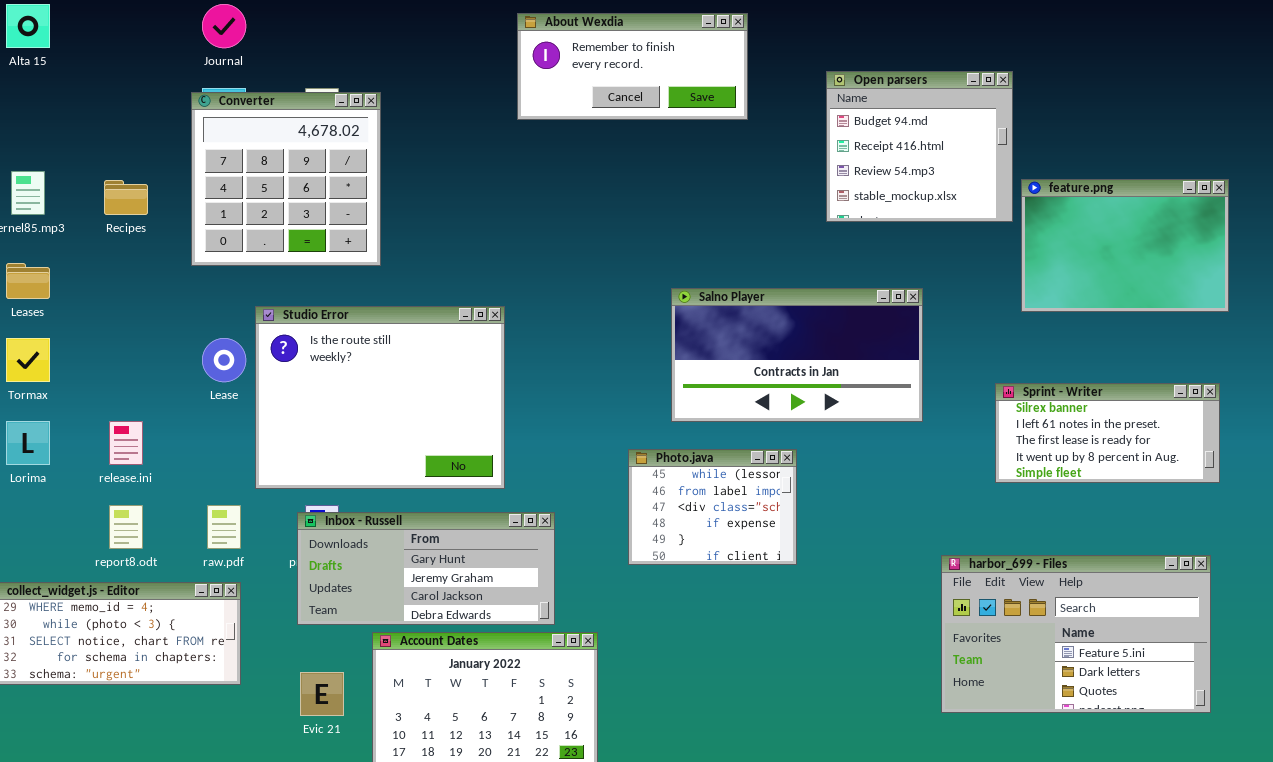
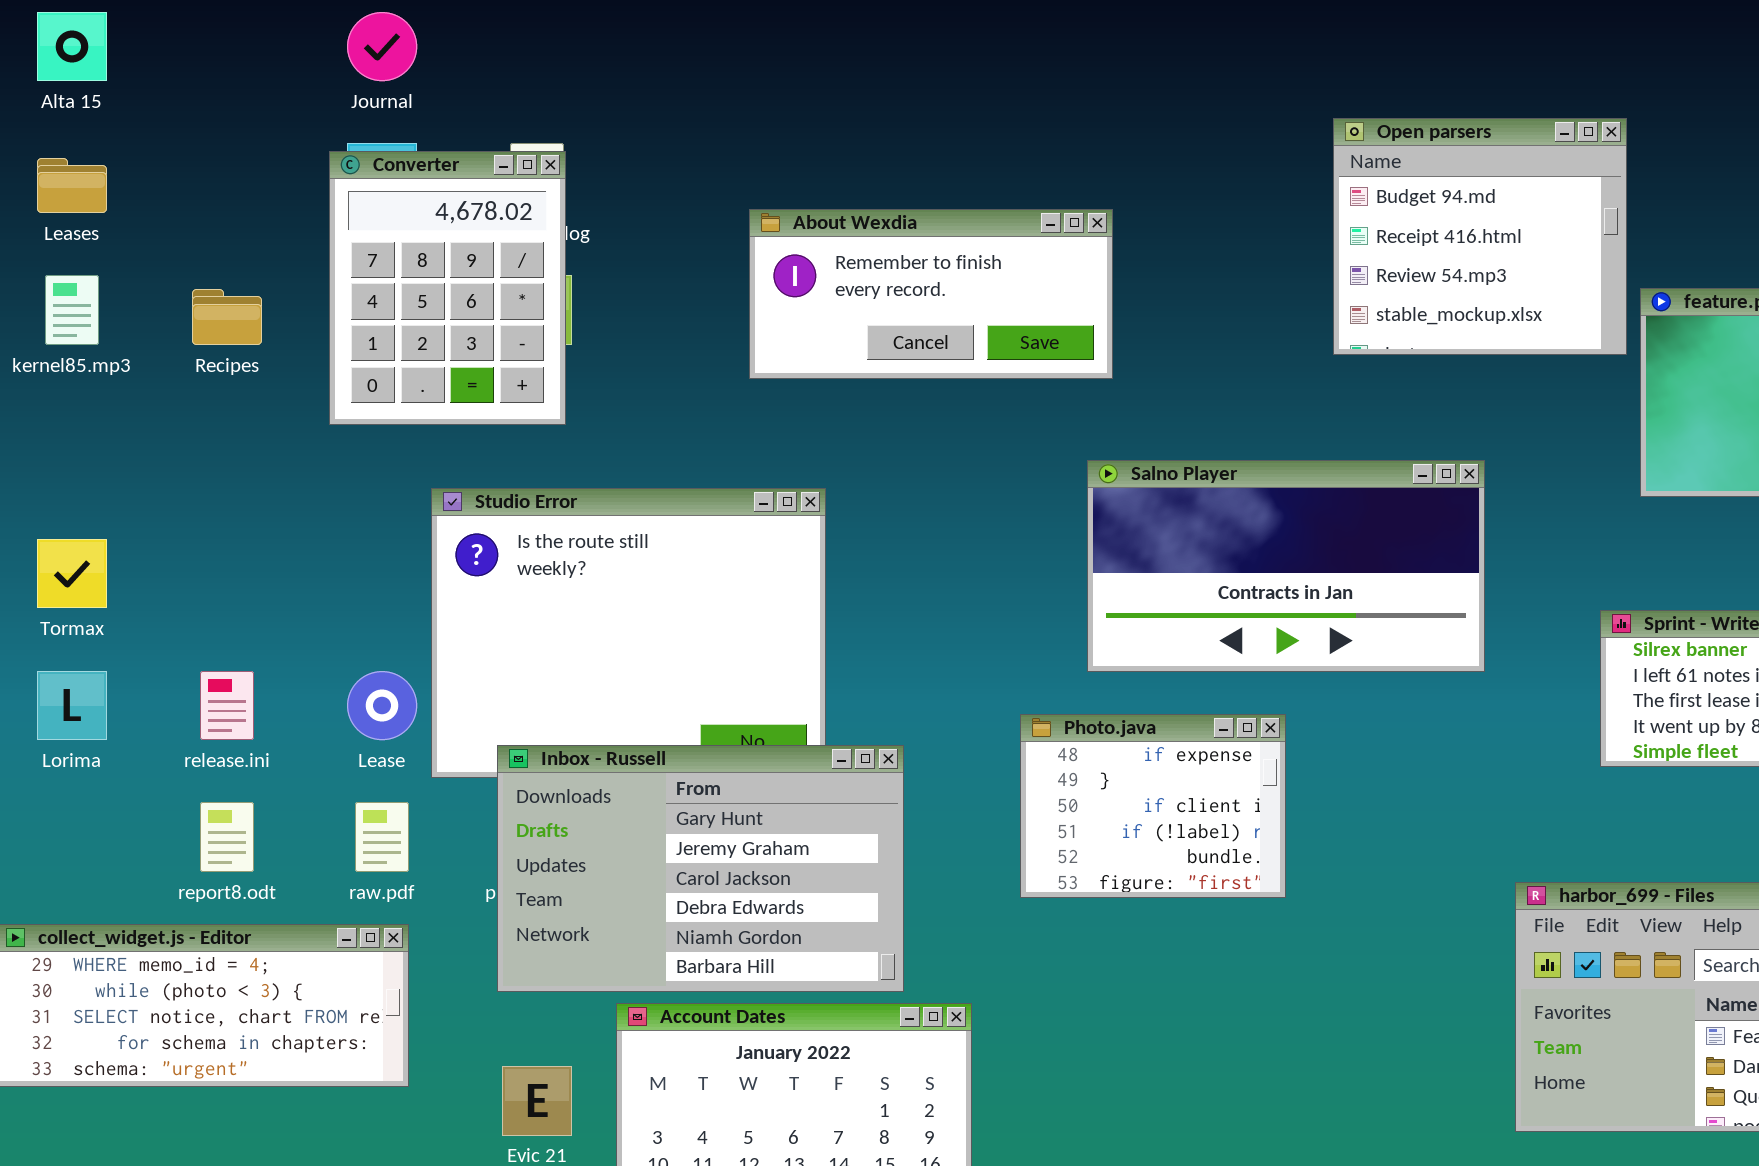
About Wexdia: [517,13,748,120] -> [749,209,1113,379], moved
Converter: [191,92,381,266] -> [329,151,566,425], resized
Leases: [6,263,50,299] -> [37,158,107,213], moved
Lease: [202,338,246,382] -> [347,671,417,740], moved
Photo.java: [628,449,797,565] -> [1020,714,1286,898], scrolled down 3 rows
Inbox - Russell: [297,512,555,625] -> [497,745,904,992], resized

